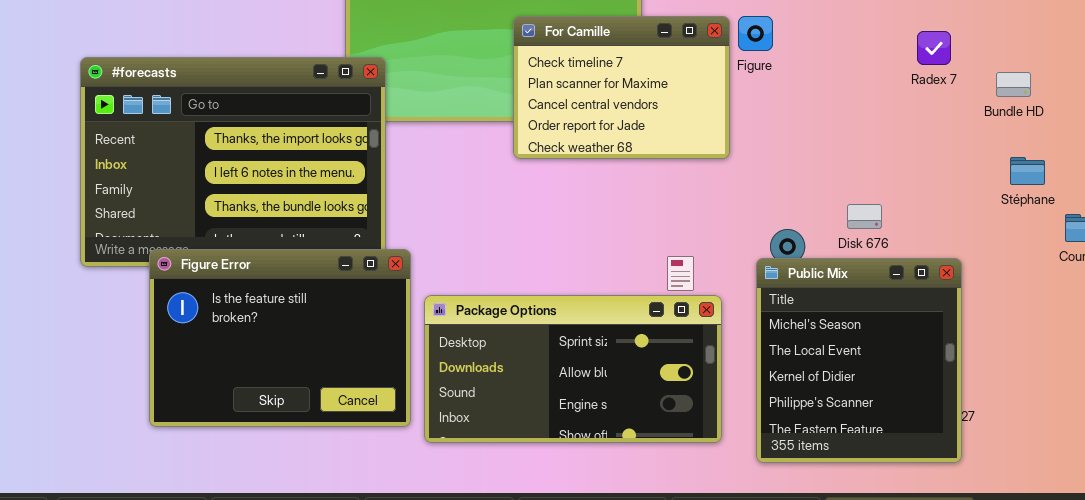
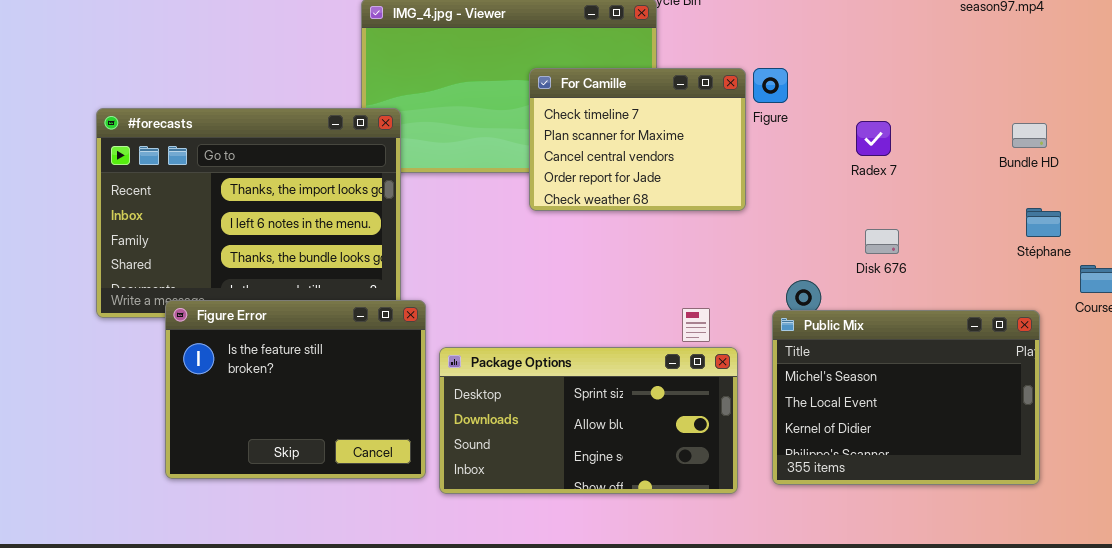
Radex 7: [917,31,951,65] -> [856,121,891,156], moved
Disk 676: [847,204,882,229] -> [865,229,899,254], moved
Public Mix: [756,258,962,463] -> [772,310,1040,485], resized

